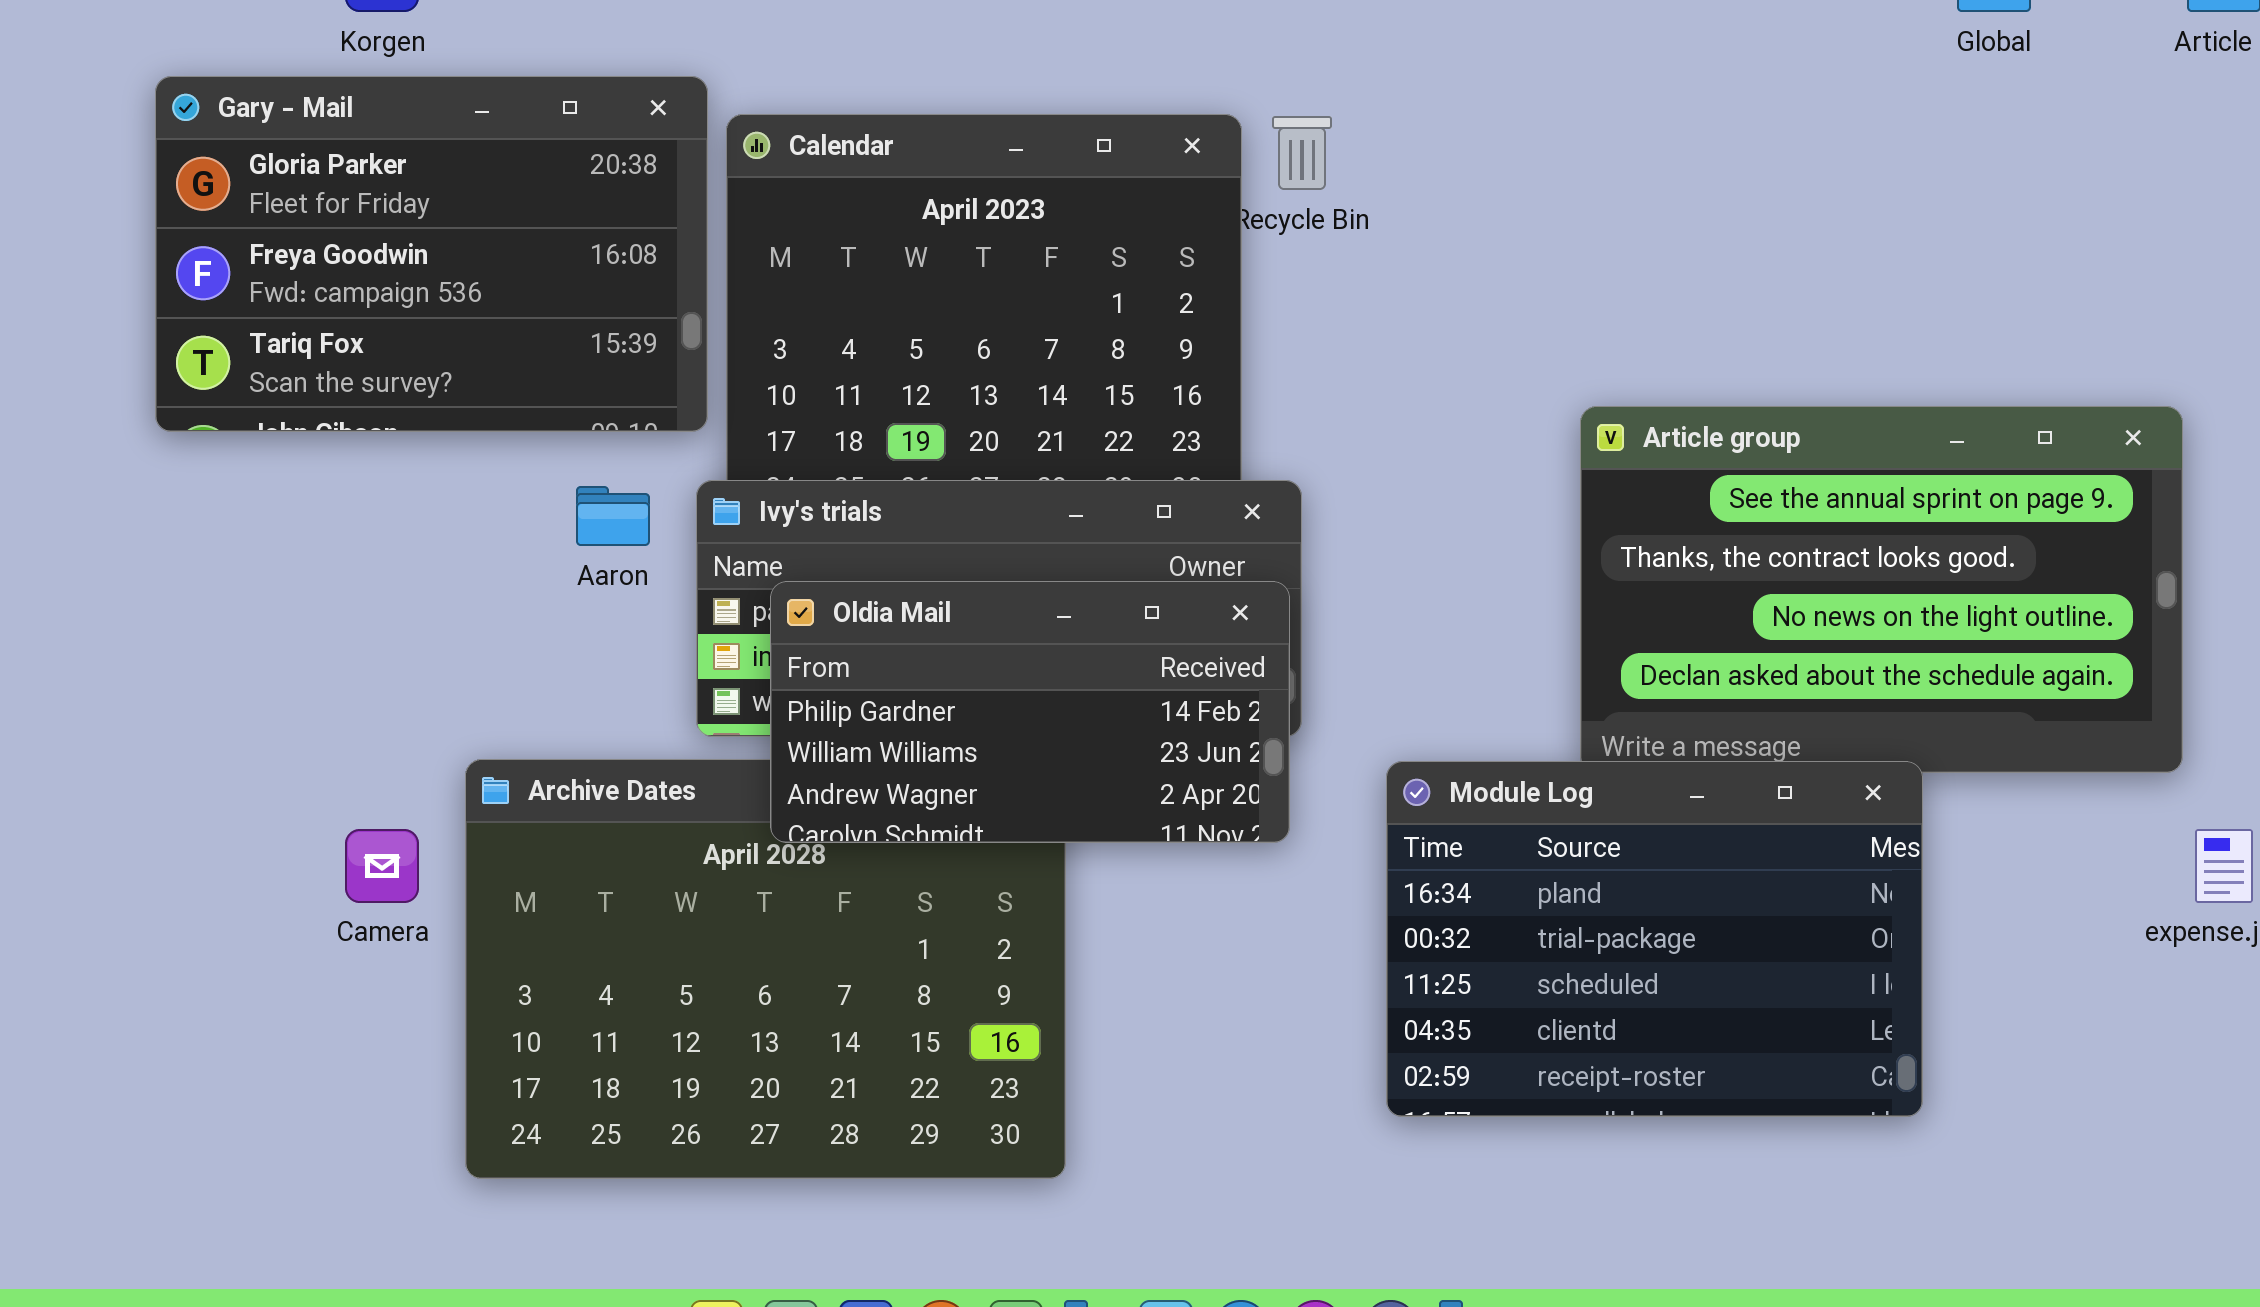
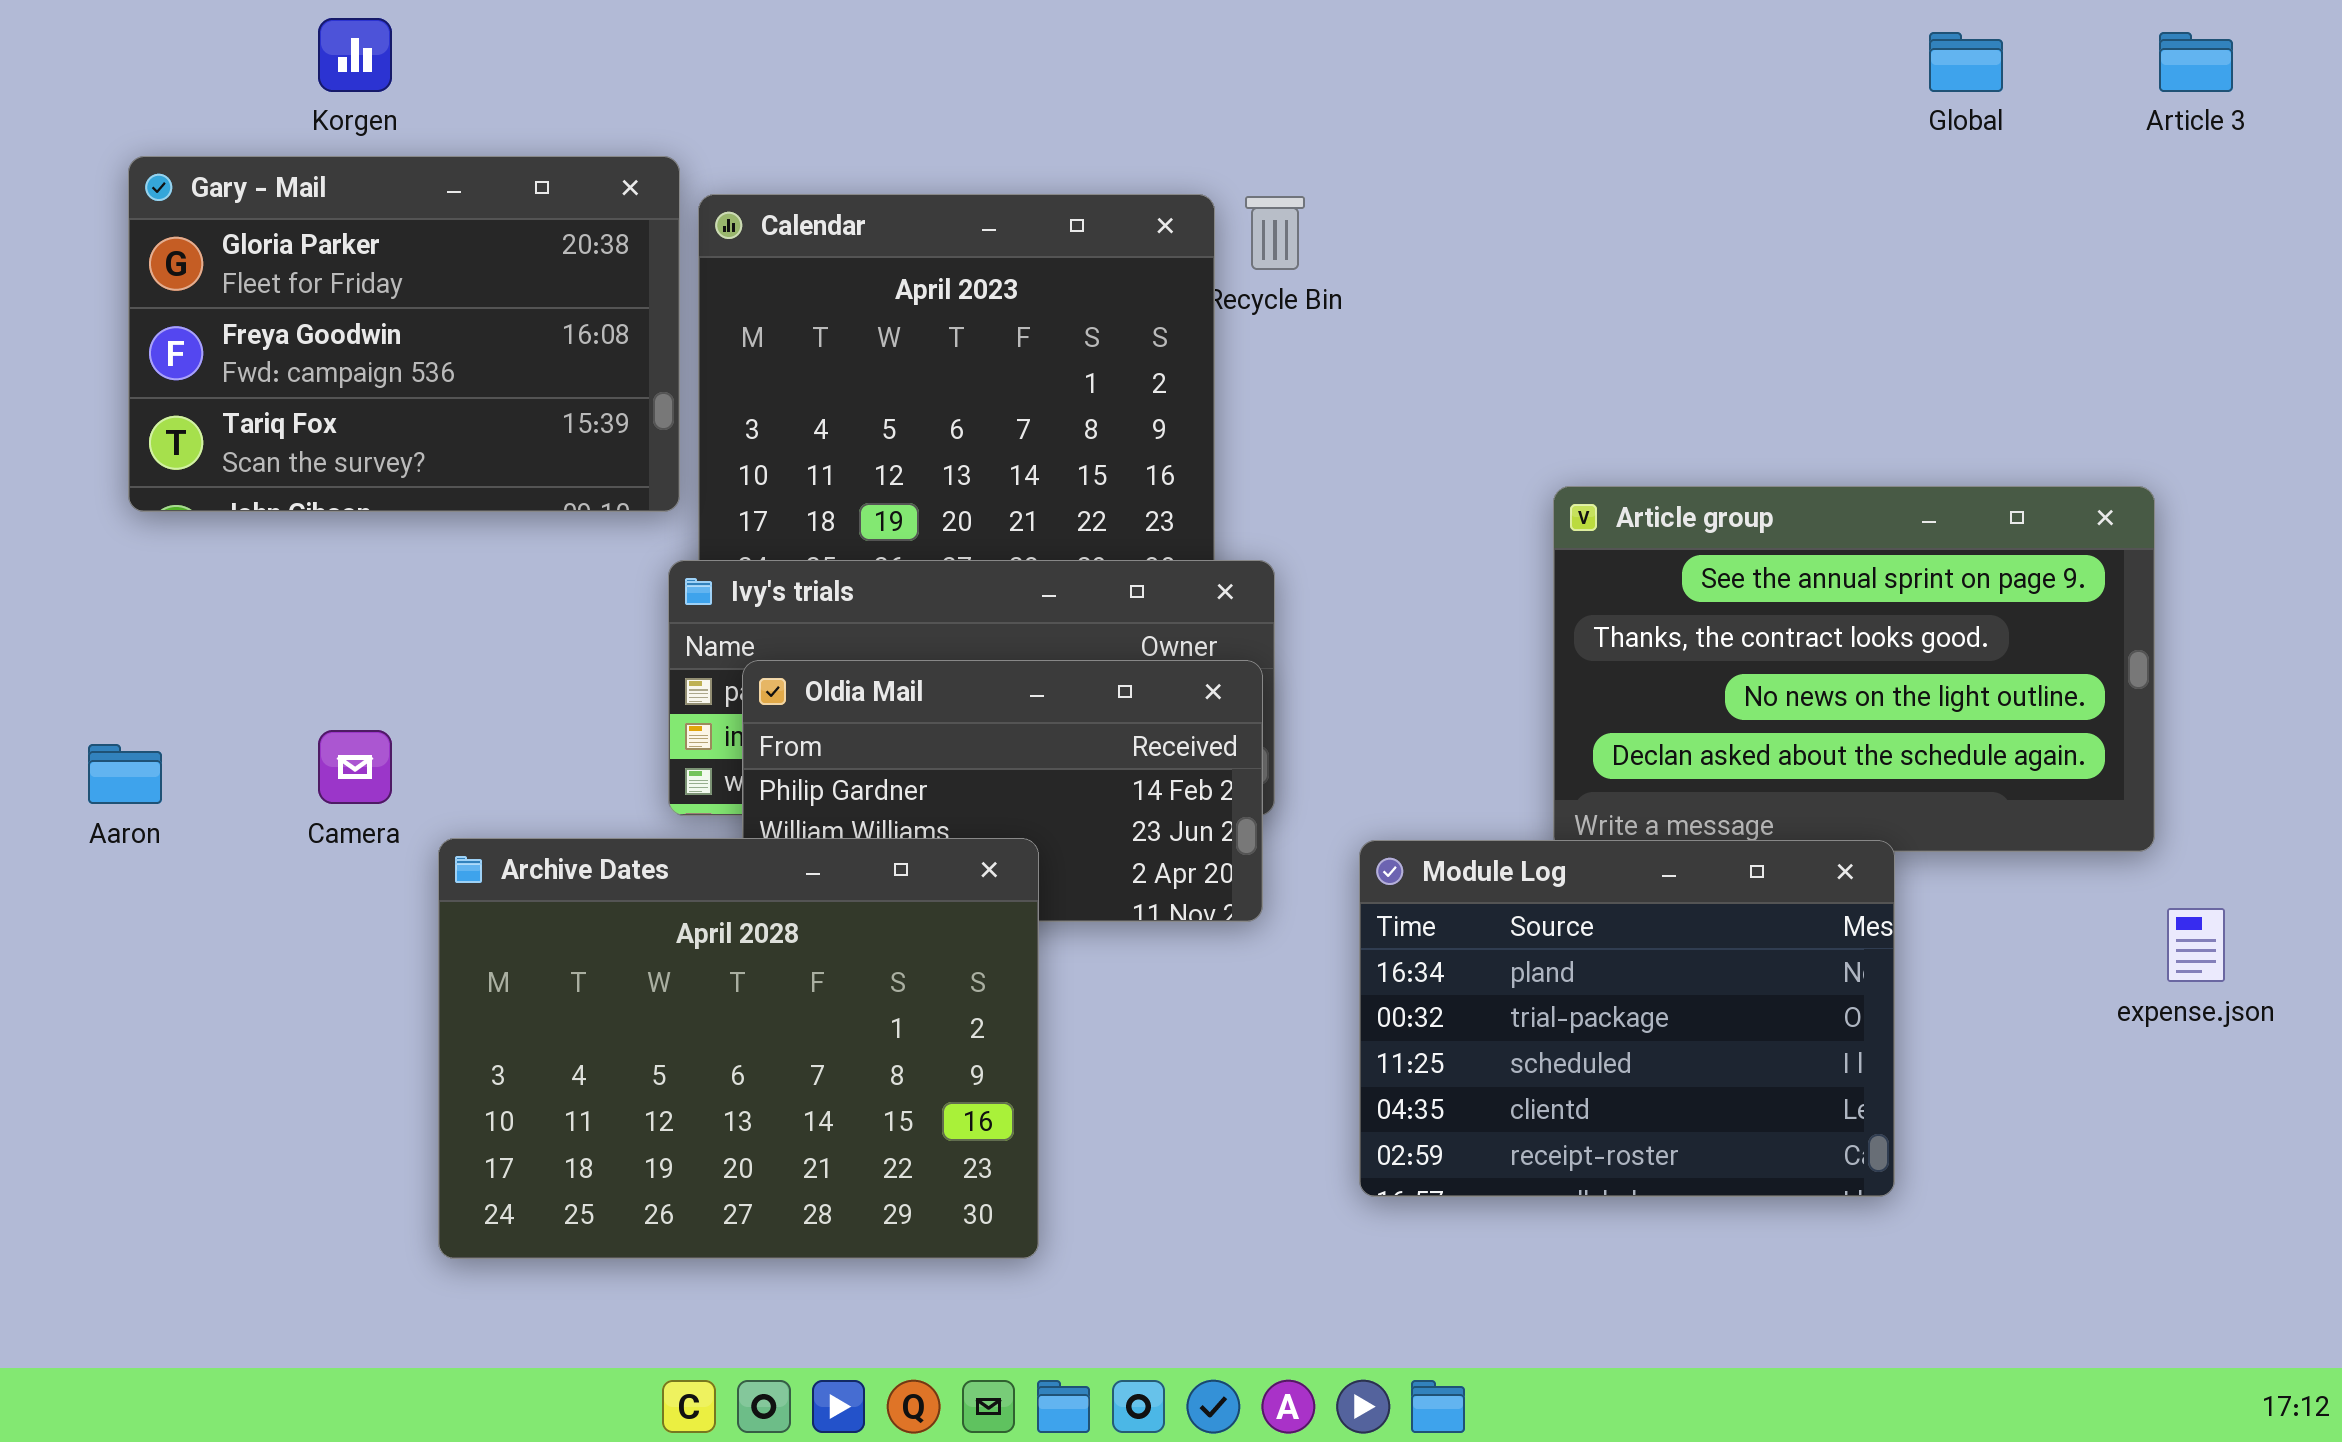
Aaron: [576,486,650,546] -> [88,744,162,804], moved
Archive Dates: [465,759,1066,1179] -> [438,838,1039,1259], raised
Camera: [345,829,419,903] -> [318,730,392,804], moved

